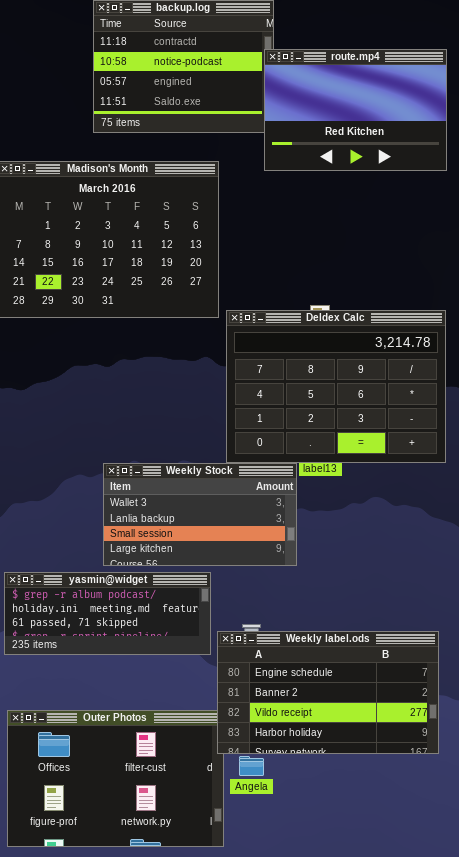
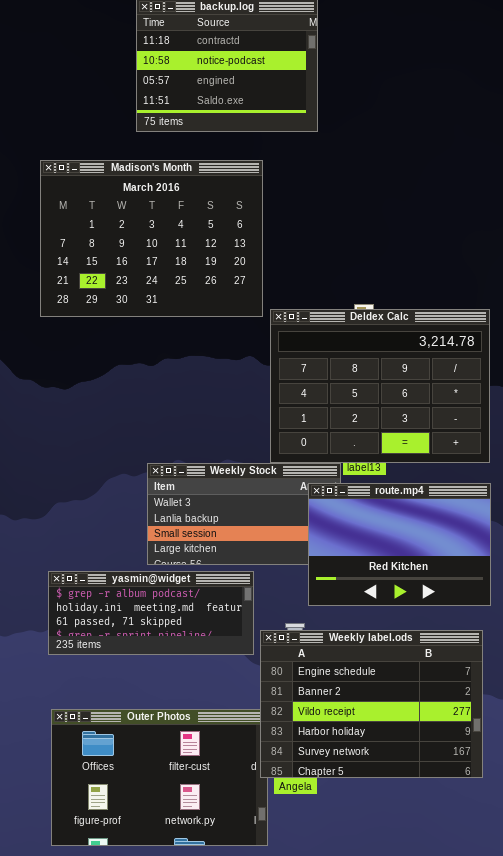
route.mp4: [264,49,447,171] -> [308,483,491,606], moved
Weekly label.ods: [217,631,439,754] -> [260,630,483,778], resized

